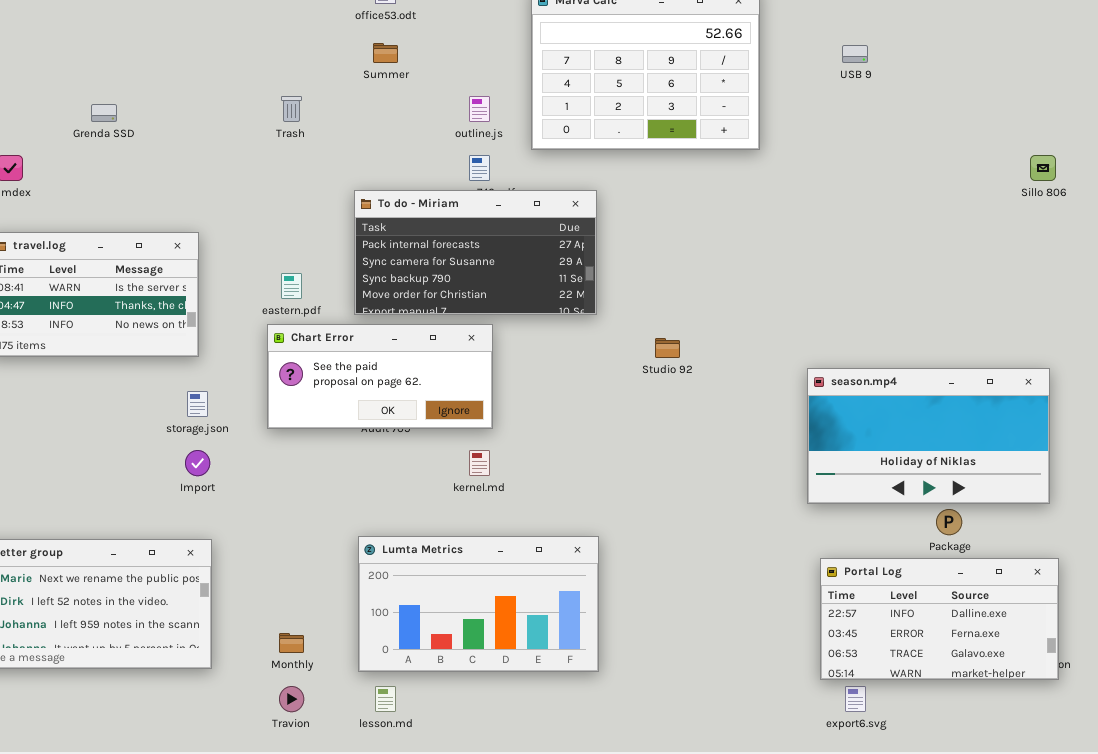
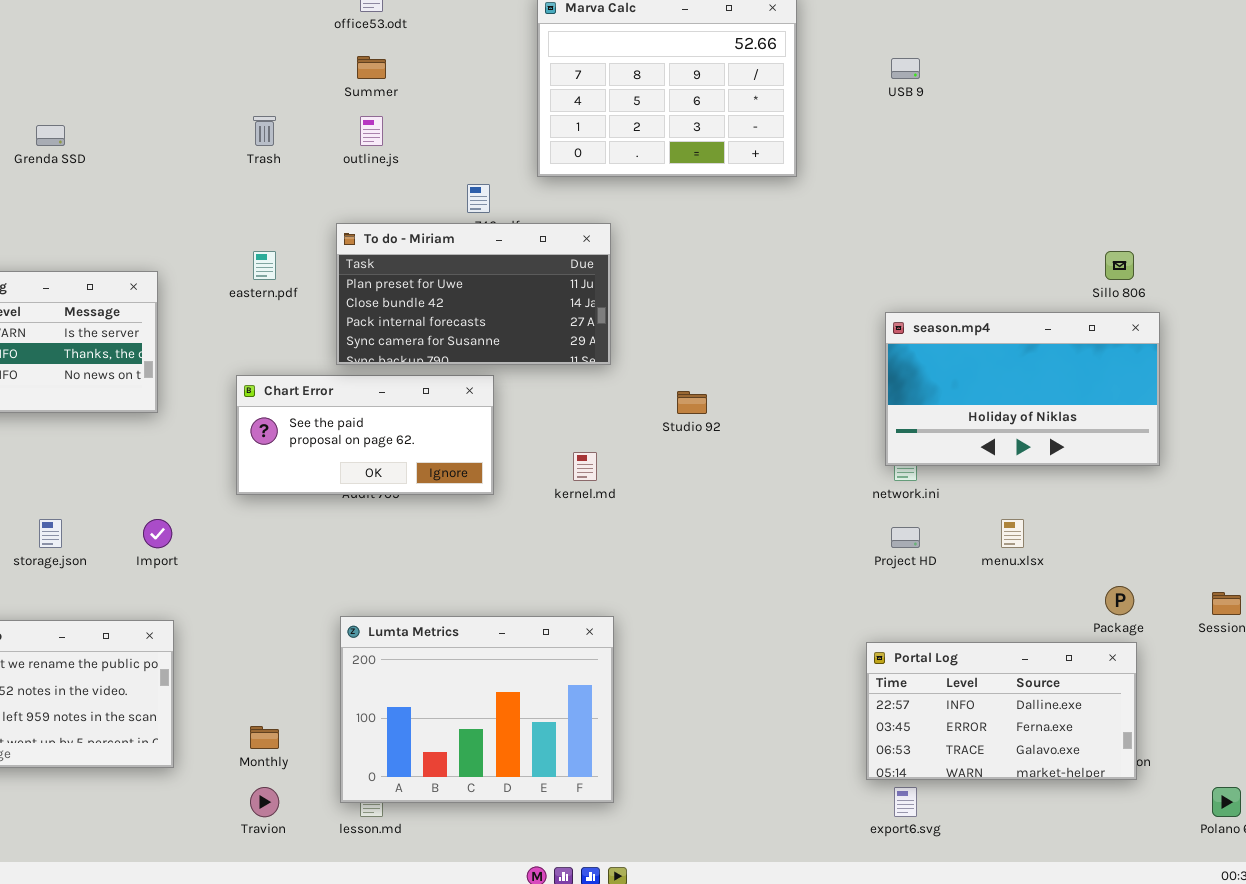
outline.js: [469,96,490,122] -> [360,116,383,146], moved
Sillo 806: [1030,155,1056,181] -> [1105,251,1134,280], moved
To do - Miriam: [354,190,597,315] -> [336,223,611,365], scrolled up 2 rows
eastern.pdf: [281,273,302,299] -> [253,251,276,280], moved
season.mp4: [807,368,1050,504] -> [885,312,1160,466], moved
storage.json: [187,391,208,417] -> [39,519,62,548], moved
kernel.md: [469,450,490,476] -> [573,452,597,481], moved
Package: [936,509,962,535] -> [1105,586,1134,615], moved
Lumta Metrics: [358,536,599,672] -> [340,616,614,803], resized

